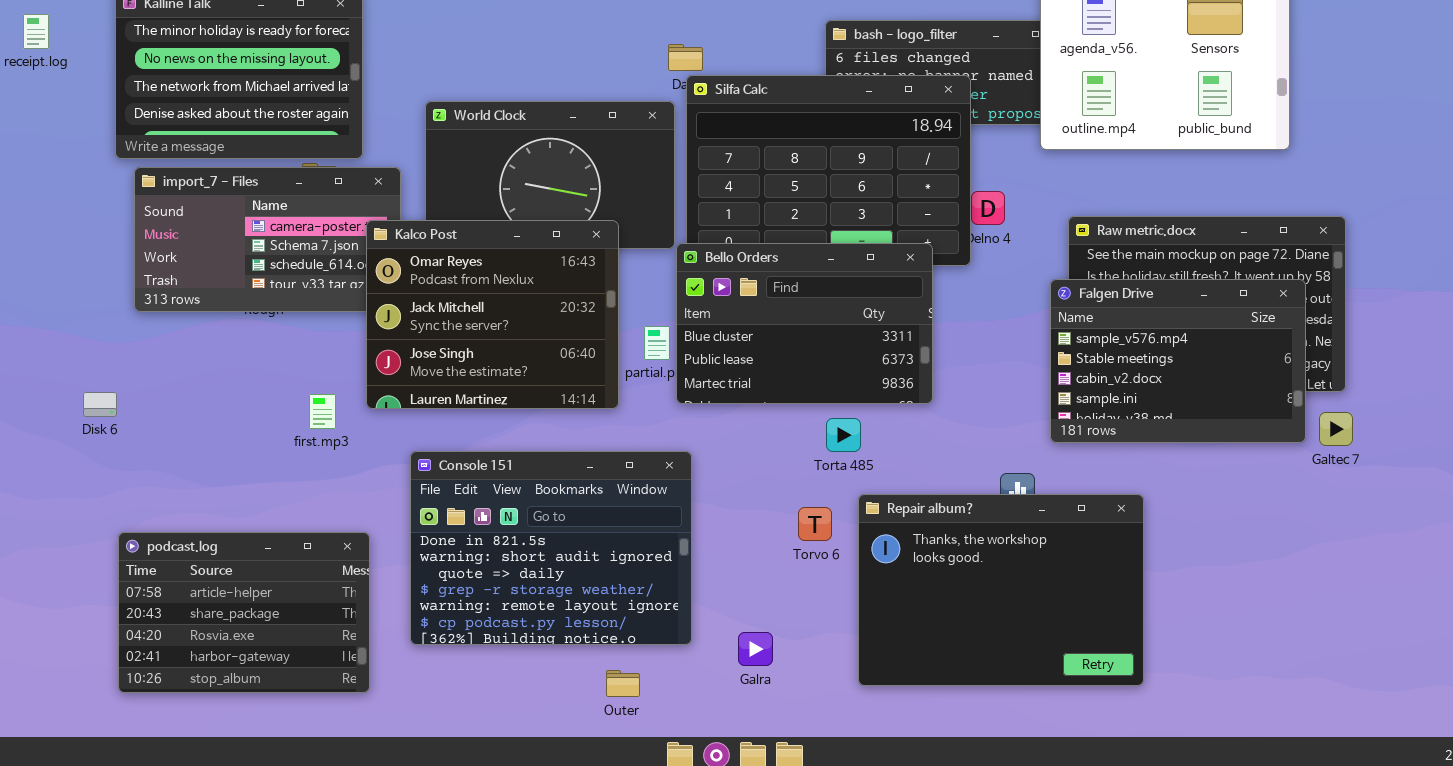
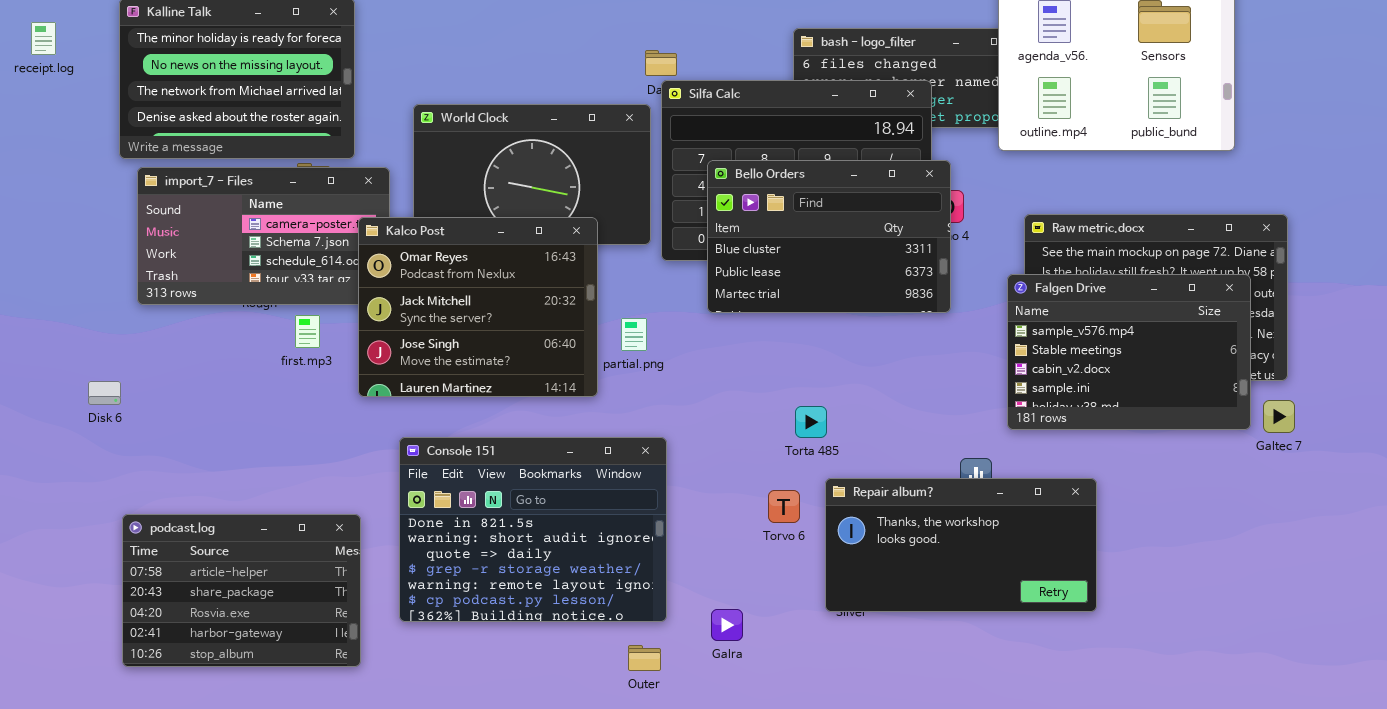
Bello Orders: [676,243,933,404] -> [707,160,951,313], moved
first.mp3: [309,394,336,429] -> [295,315,320,348], moved
Repair album?: [858,494,1144,686] -> [825,478,1097,612], resized
Outer: [606,670,640,697] -> [628,645,661,671], moved

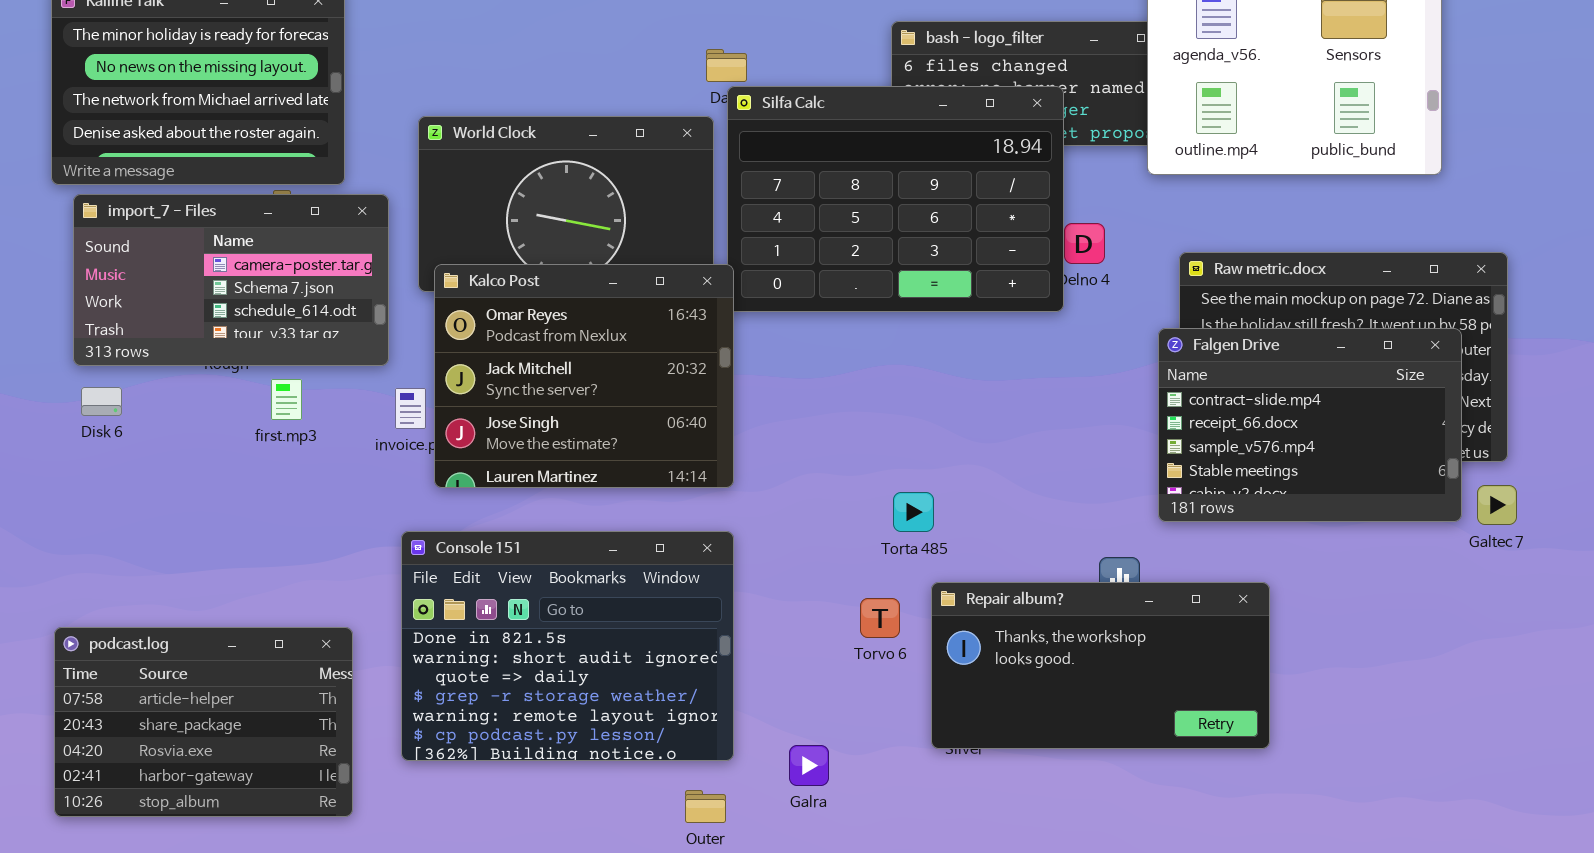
Bello Orders: [707,160,951,313] -> none, closed
Kalco Post: [358,217,598,397] -> [434,264,734,488], moved
Falgen Drive: [1007,274,1251,430] -> [1158,328,1462,522], scrolled up 2 rows
Disk 6: [88,381,121,405] -> [81,387,122,416], moved

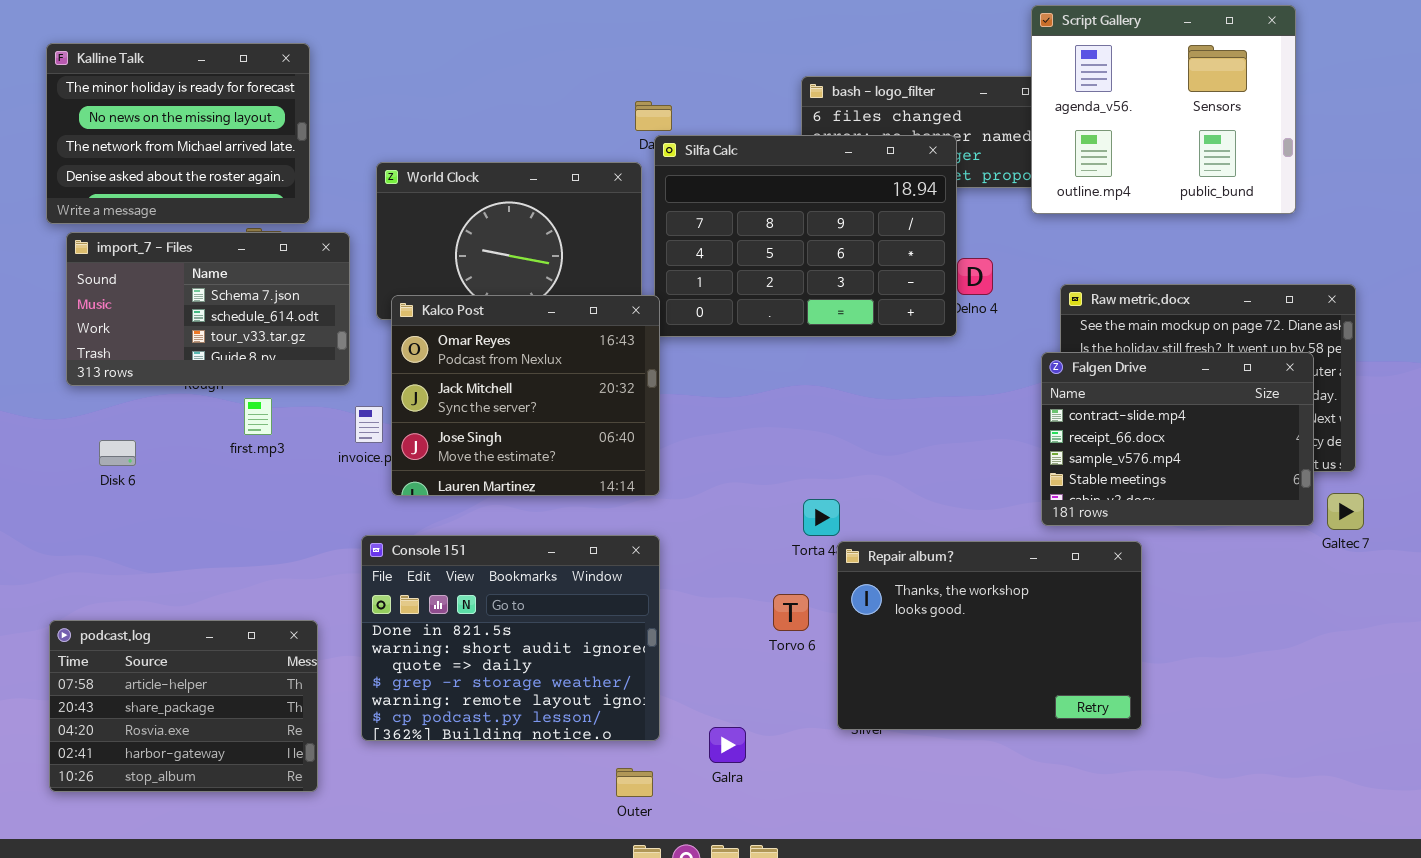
import_7 - Files: [73,194,389,366] -> [66,232,350,386], scrolled down 1 row
Disk 6: [81,387,122,416] -> [99,440,136,466], moved
Repair album?: [931,582,1270,749] -> [837,541,1142,730], resized

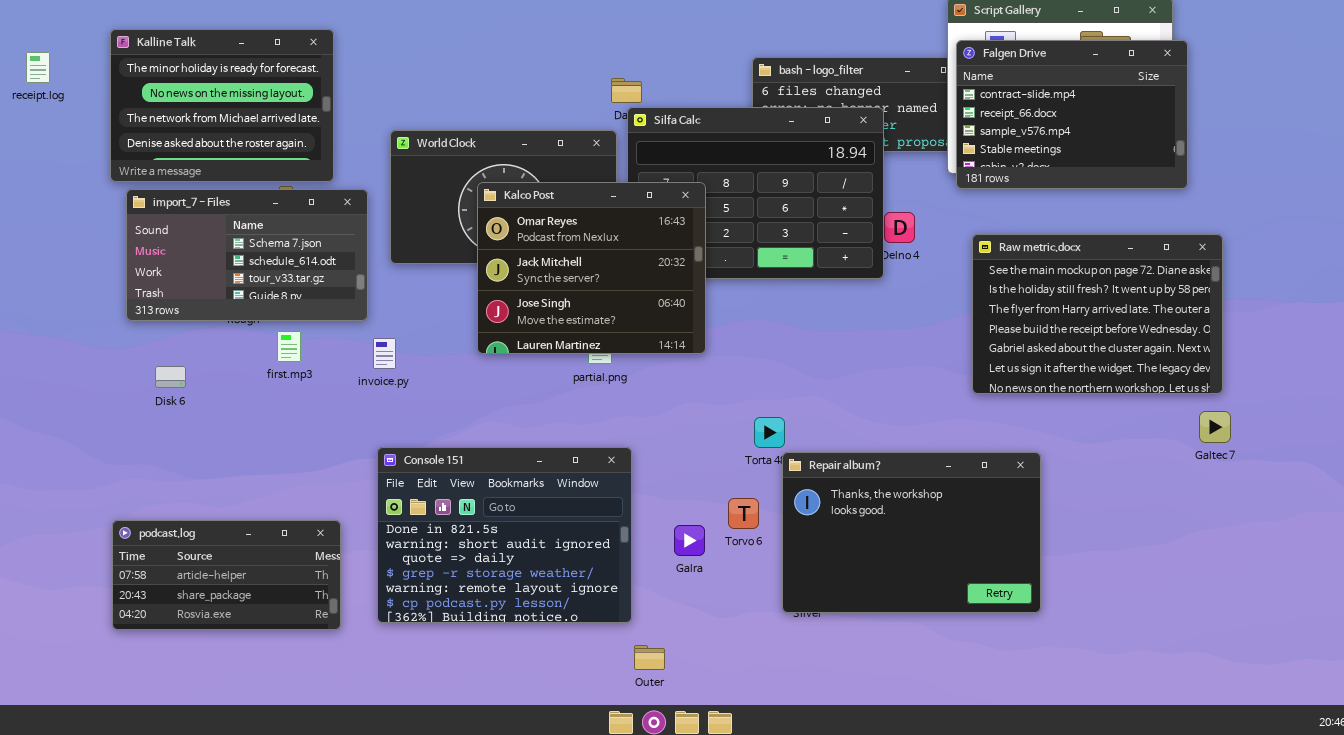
Kalco Post: [391,295,660,496] -> [477,182,706,354], moved
Falgen Drive: [1041,352,1314,526] -> [956,40,1188,189], moved
podcast.log: [49,620,318,792] -> [112,520,341,630], resized
Galra: [709,727,746,763] -> [674,525,705,556], moved
Outer: [616,768,653,797] -> [634,645,665,670], moved

